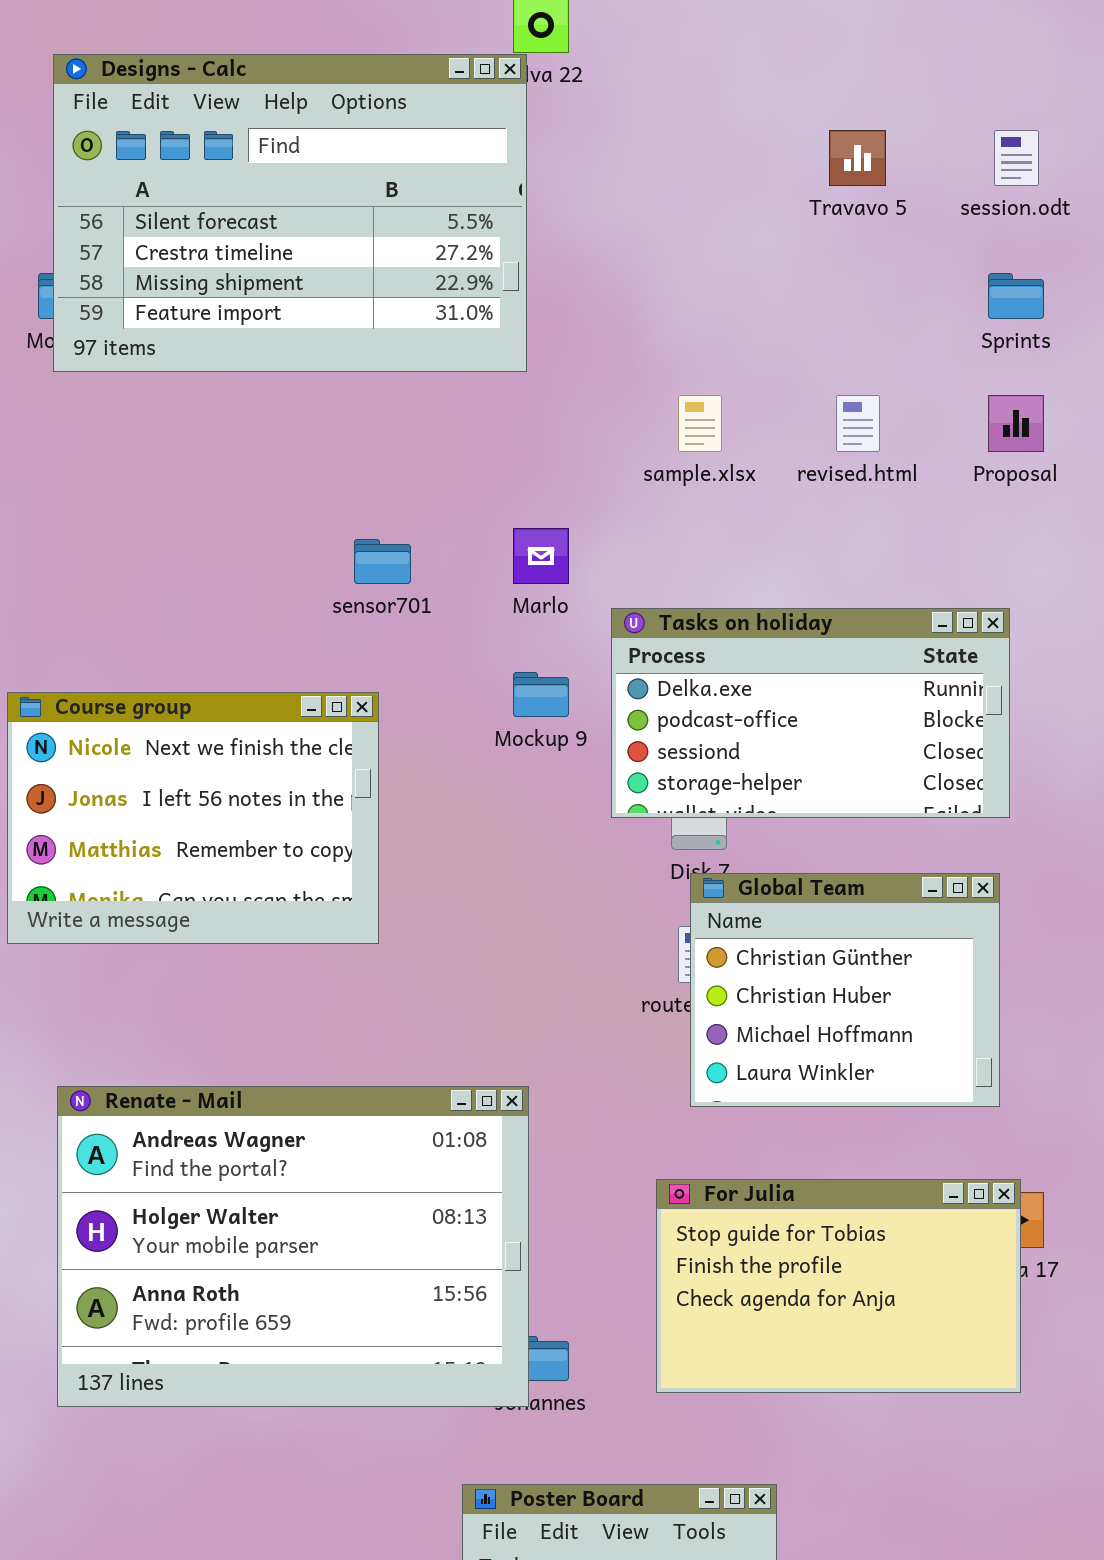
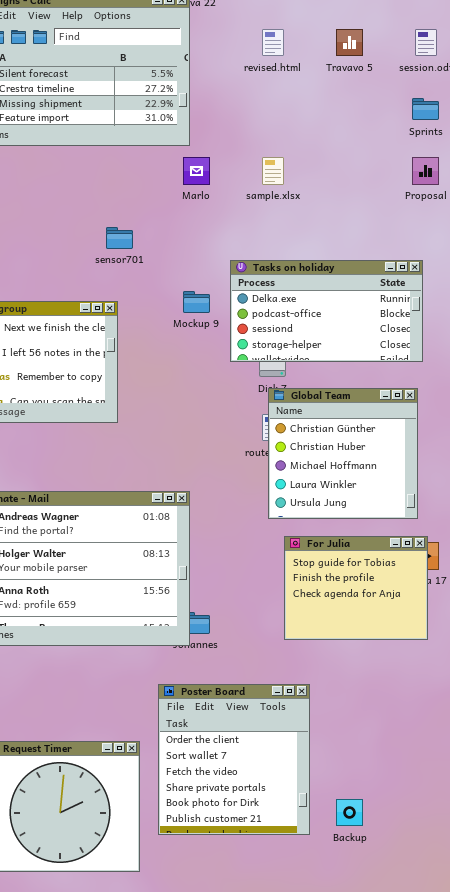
revised.html: [836,395,880,452] -> [262,29,284,56], moved
Marlo: [513,528,569,584] -> [183,157,210,185], moved
Global Team: [690,873,1000,1107] -> [268,388,418,519], resized
For Julia: [656,1179,1021,1393] -> [284,536,428,640], resized

